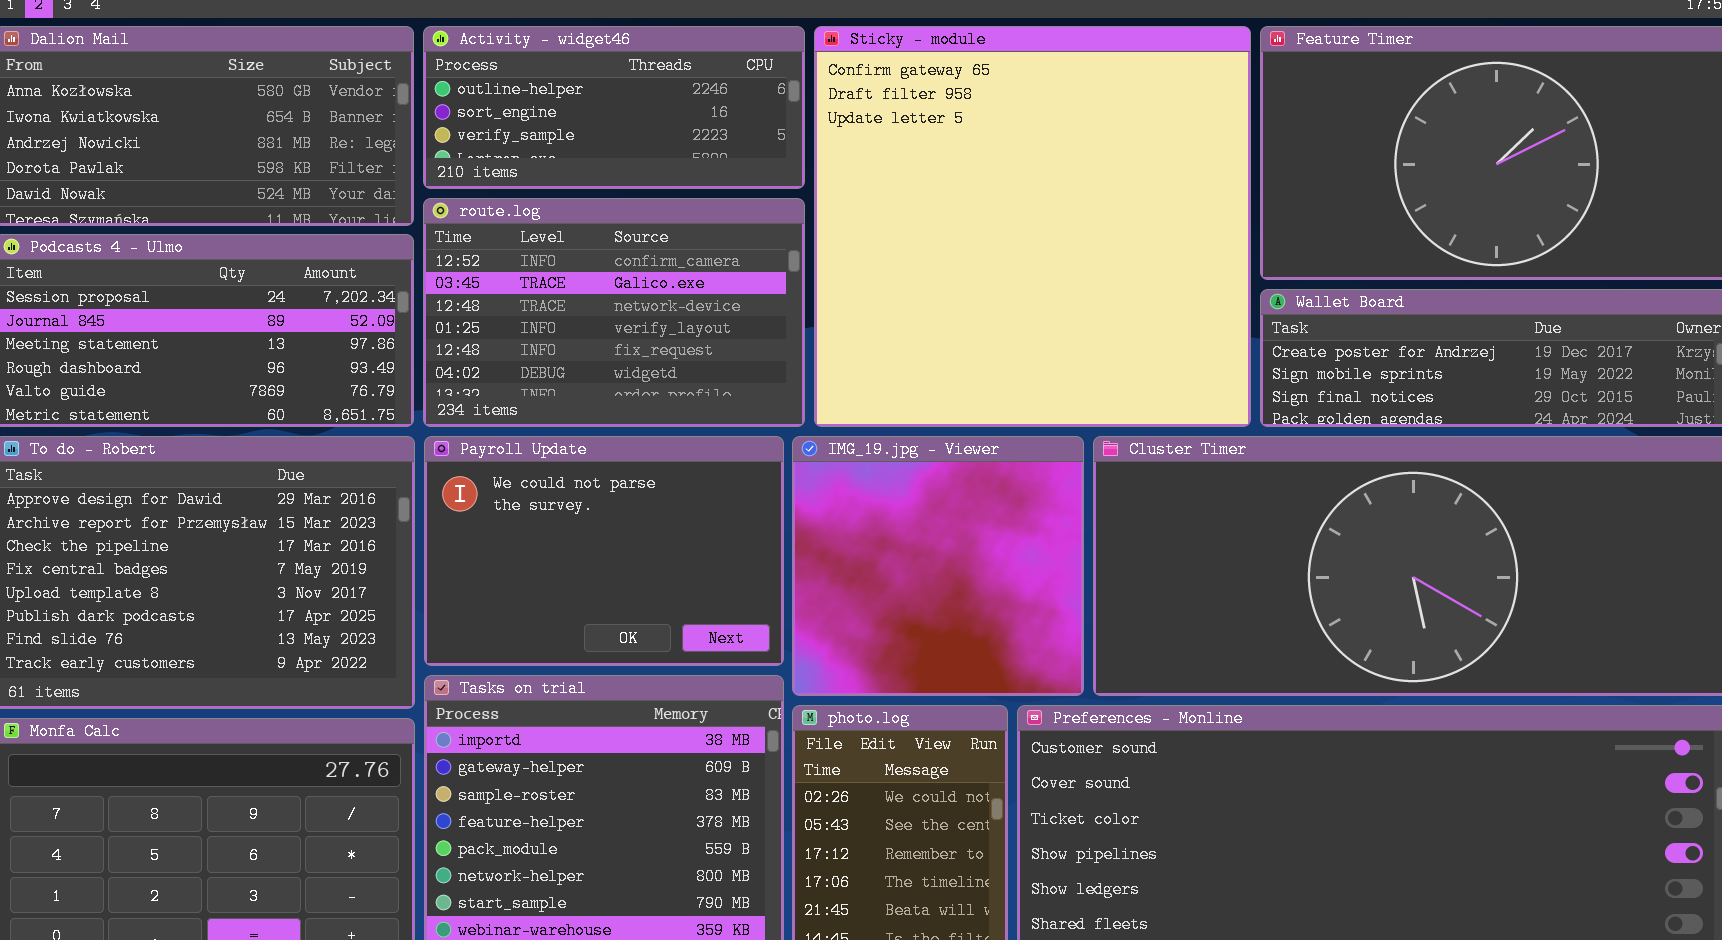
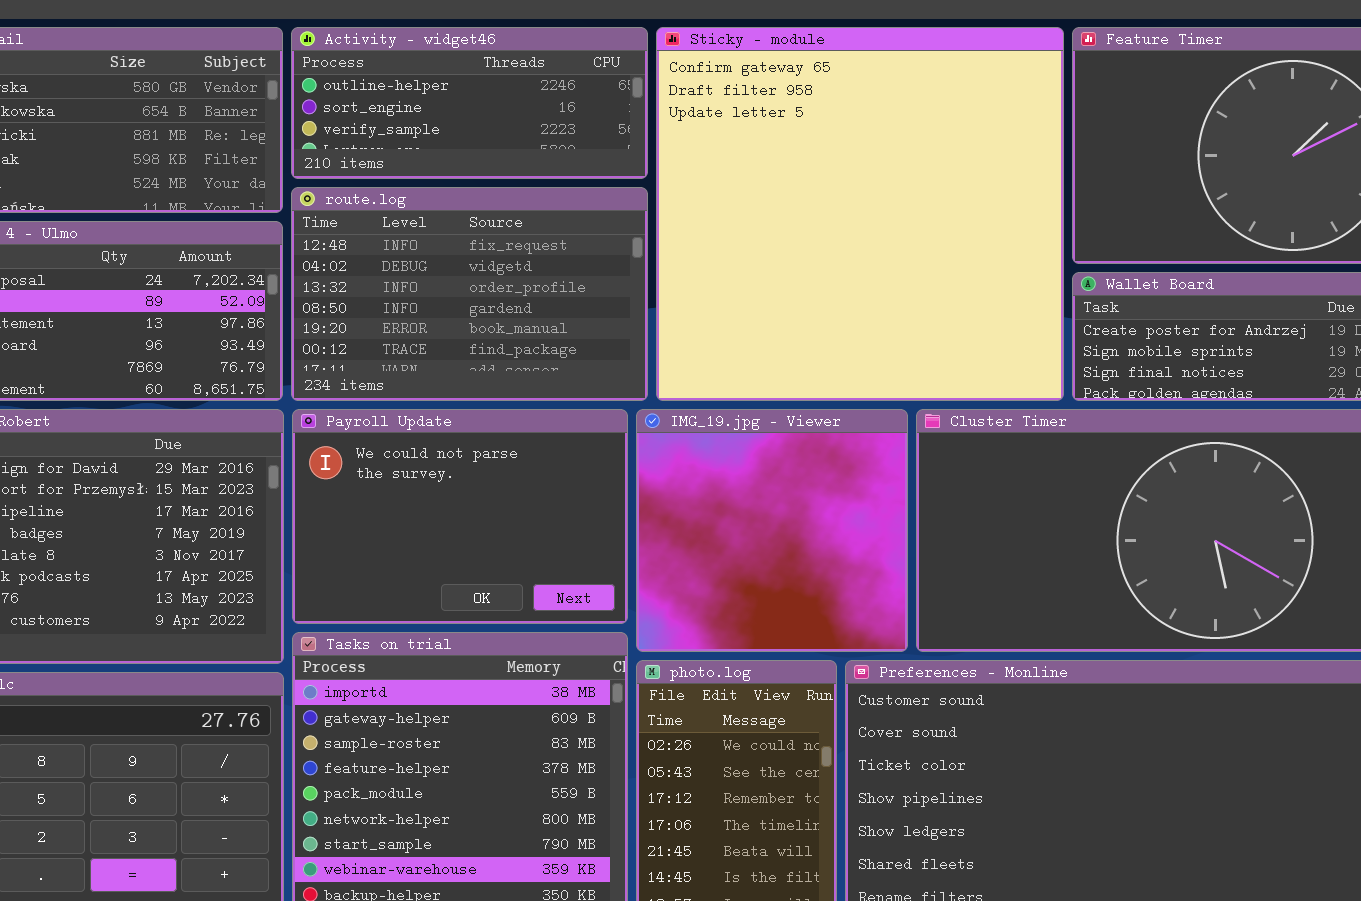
route.log: [423,198,805,427] -> [291,187,648,401], scrolled down 4 rows

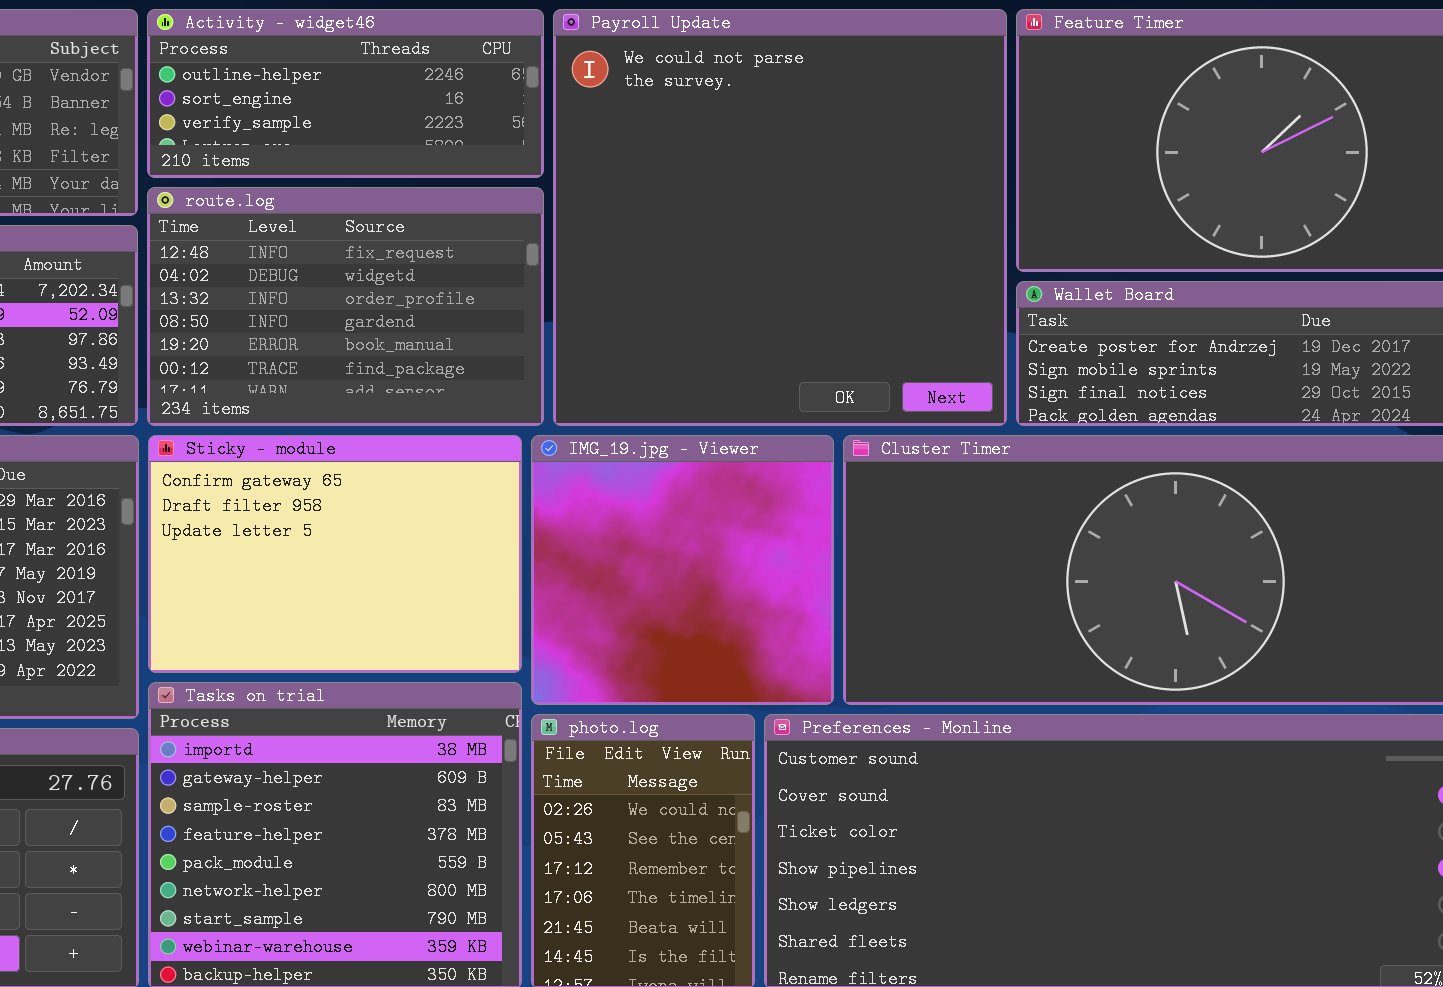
Sticky - module: [656,27,1064,401] -> [148,435,522,673], moved, resized
Payroll Update: [292,409,628,624] -> [553,9,1007,426], moved, resized

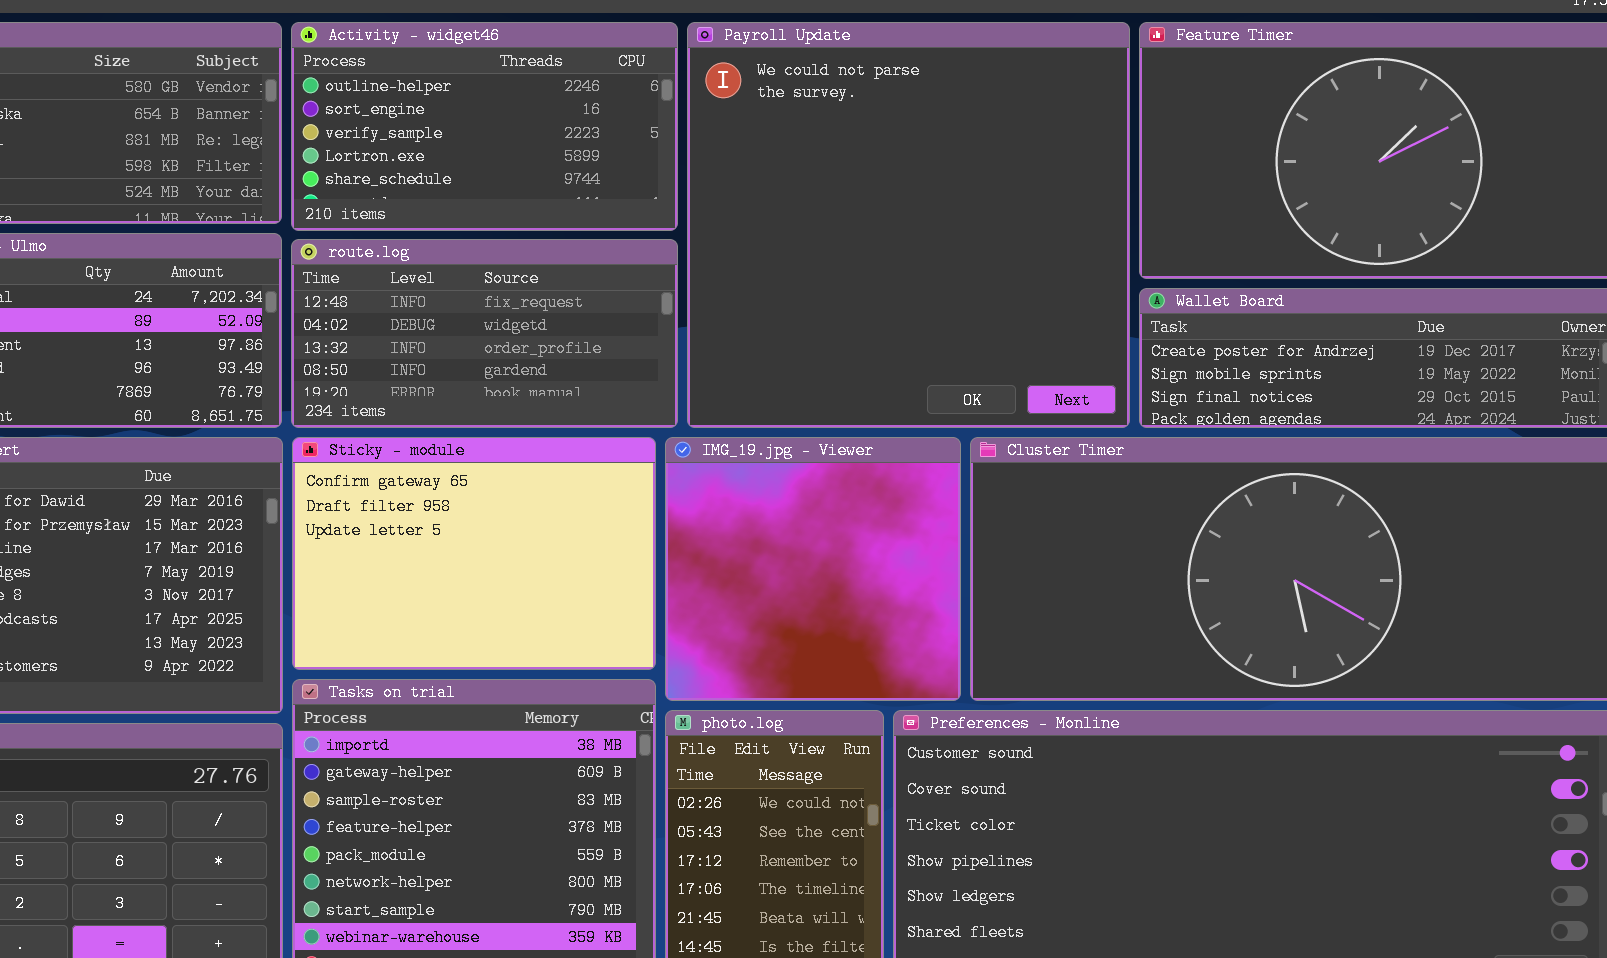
Activity - widget46: [147,9,544,178] -> [291,22,678,231], resized
route.log: [147,187,544,426] -> [291,239,678,428], resized

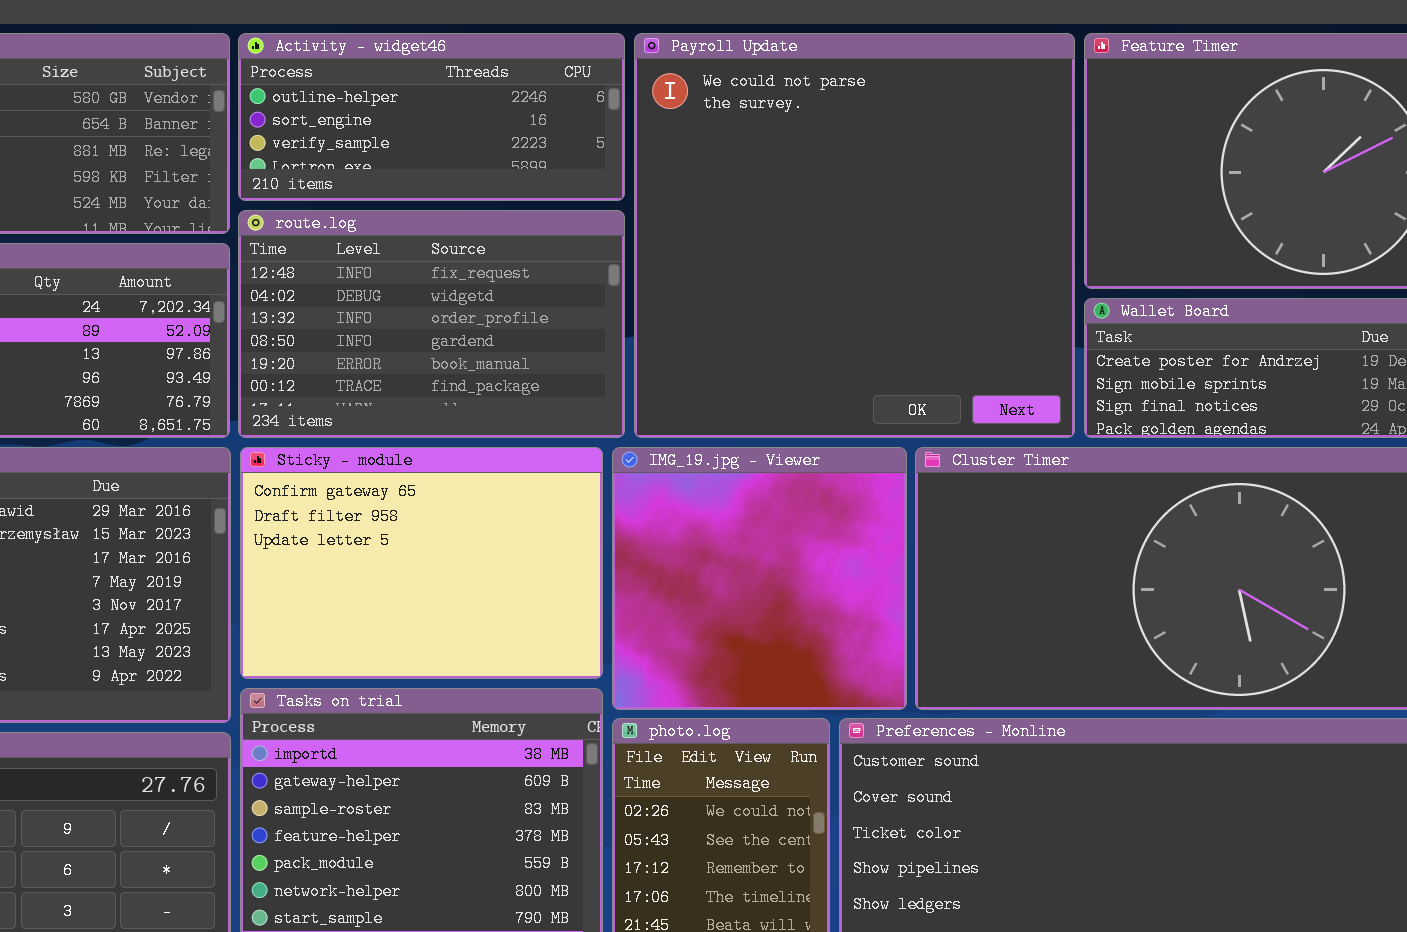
Activity - widget46: [291,22,678,231] -> [238,33,625,201], resized
route.log: [291,239,678,428] -> [238,210,625,438], resized

